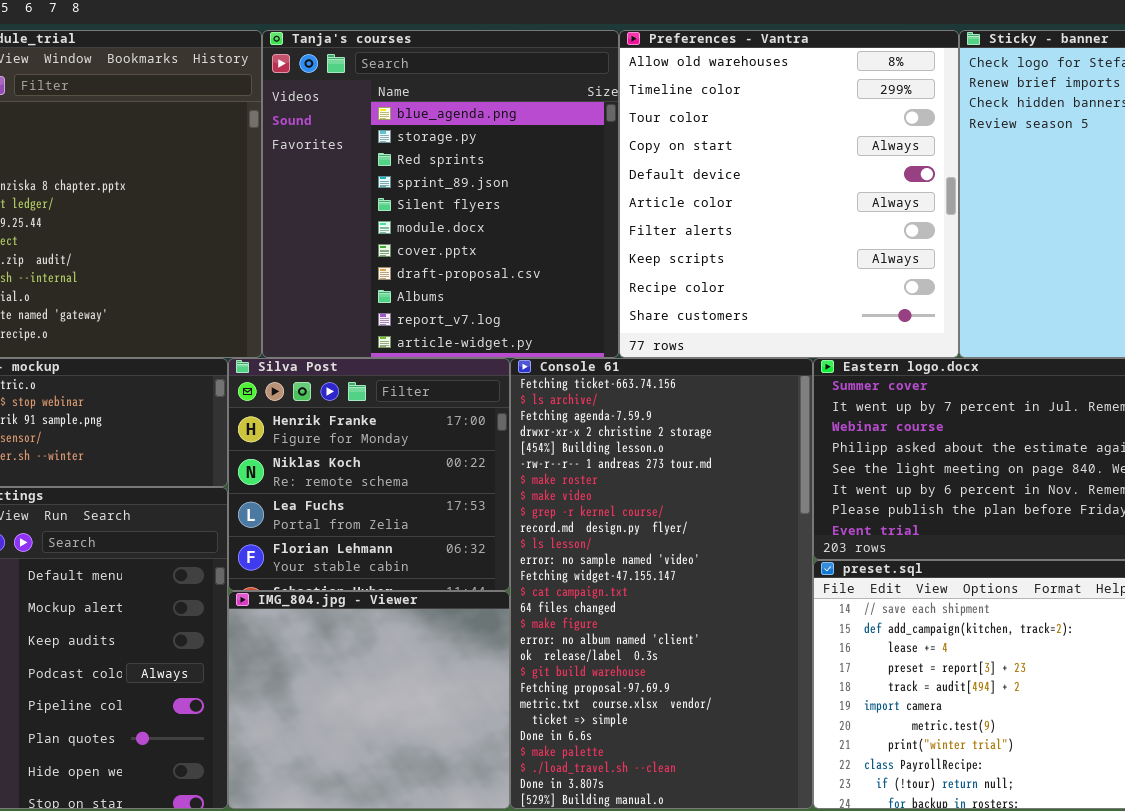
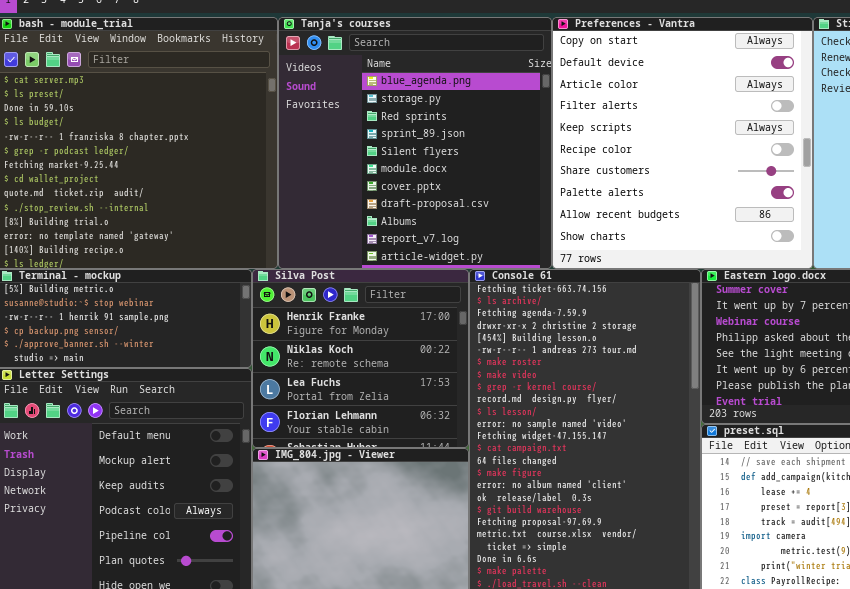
Preferences - Vantra: [619,30,959,358] -> [552,17,813,269], scrolled down 3 rows

